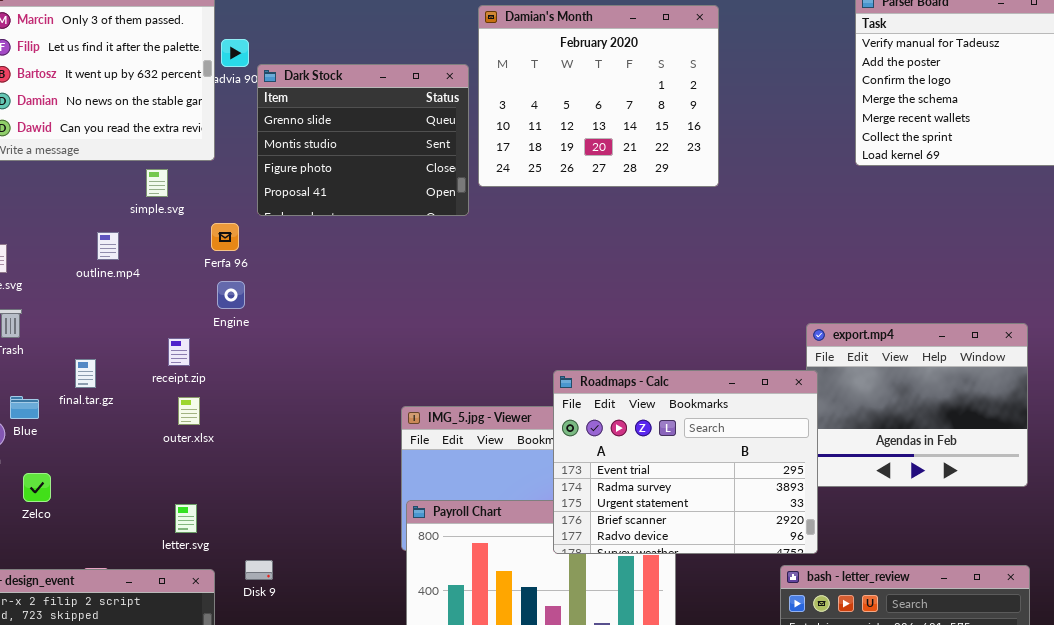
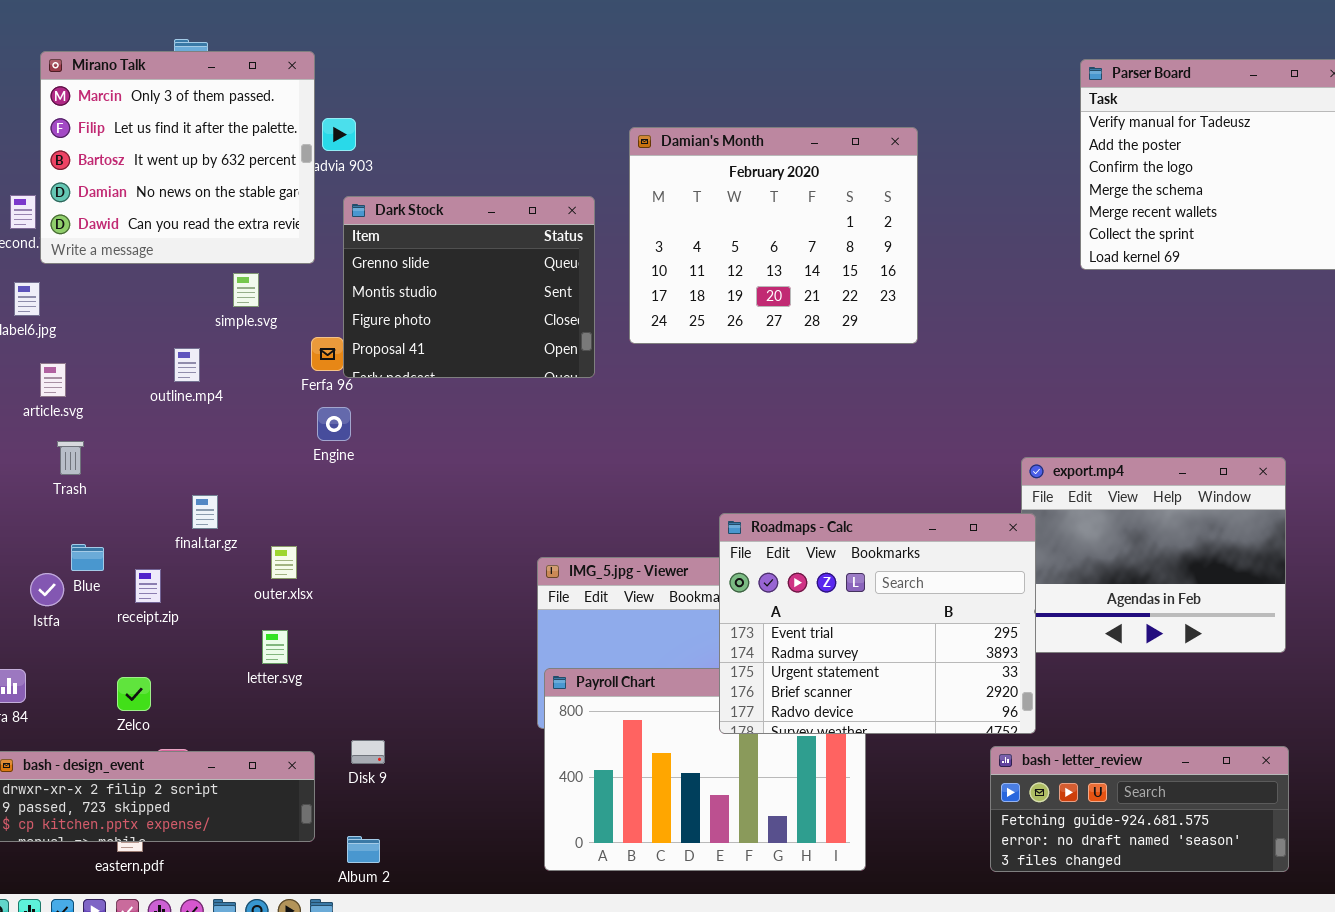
Damian's Month: [478,5,719,187] -> [629,127,918,344], moved
Dark Stock: [257,64,469,216] -> [343,196,595,378], moved
receipt.zip: [168,338,190,366] -> [135,569,161,603], moved
final.tar.gz: [75,359,96,388] -> [192,495,218,529], moved
Zelco: [23,473,51,502] -> [117,677,151,711], moved
letter.svg: [175,504,197,533] -> [262,630,288,664], moved

